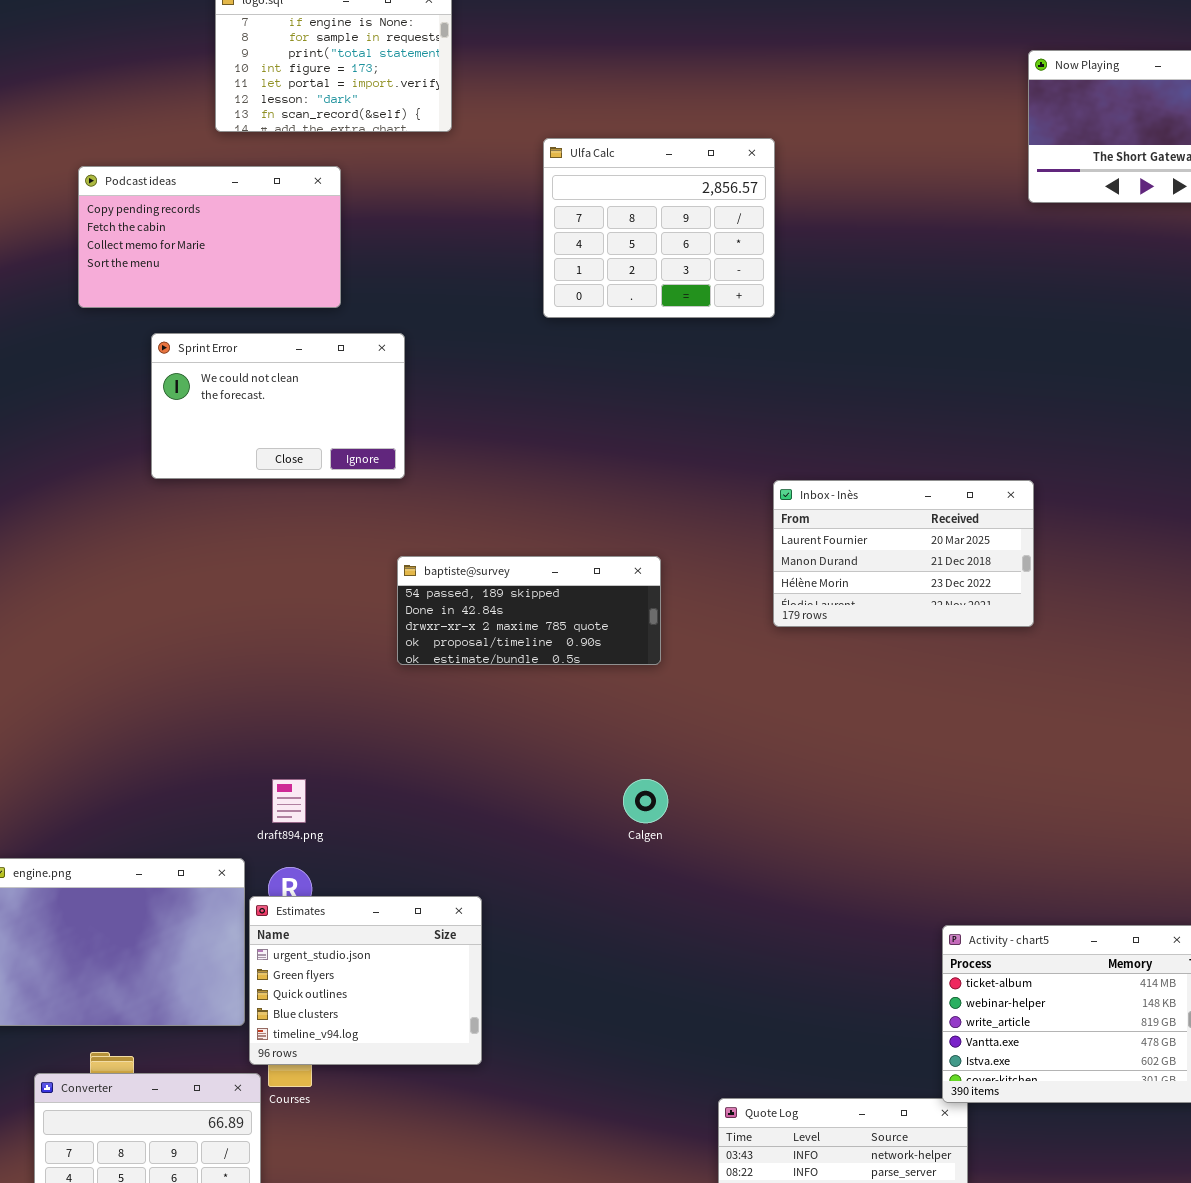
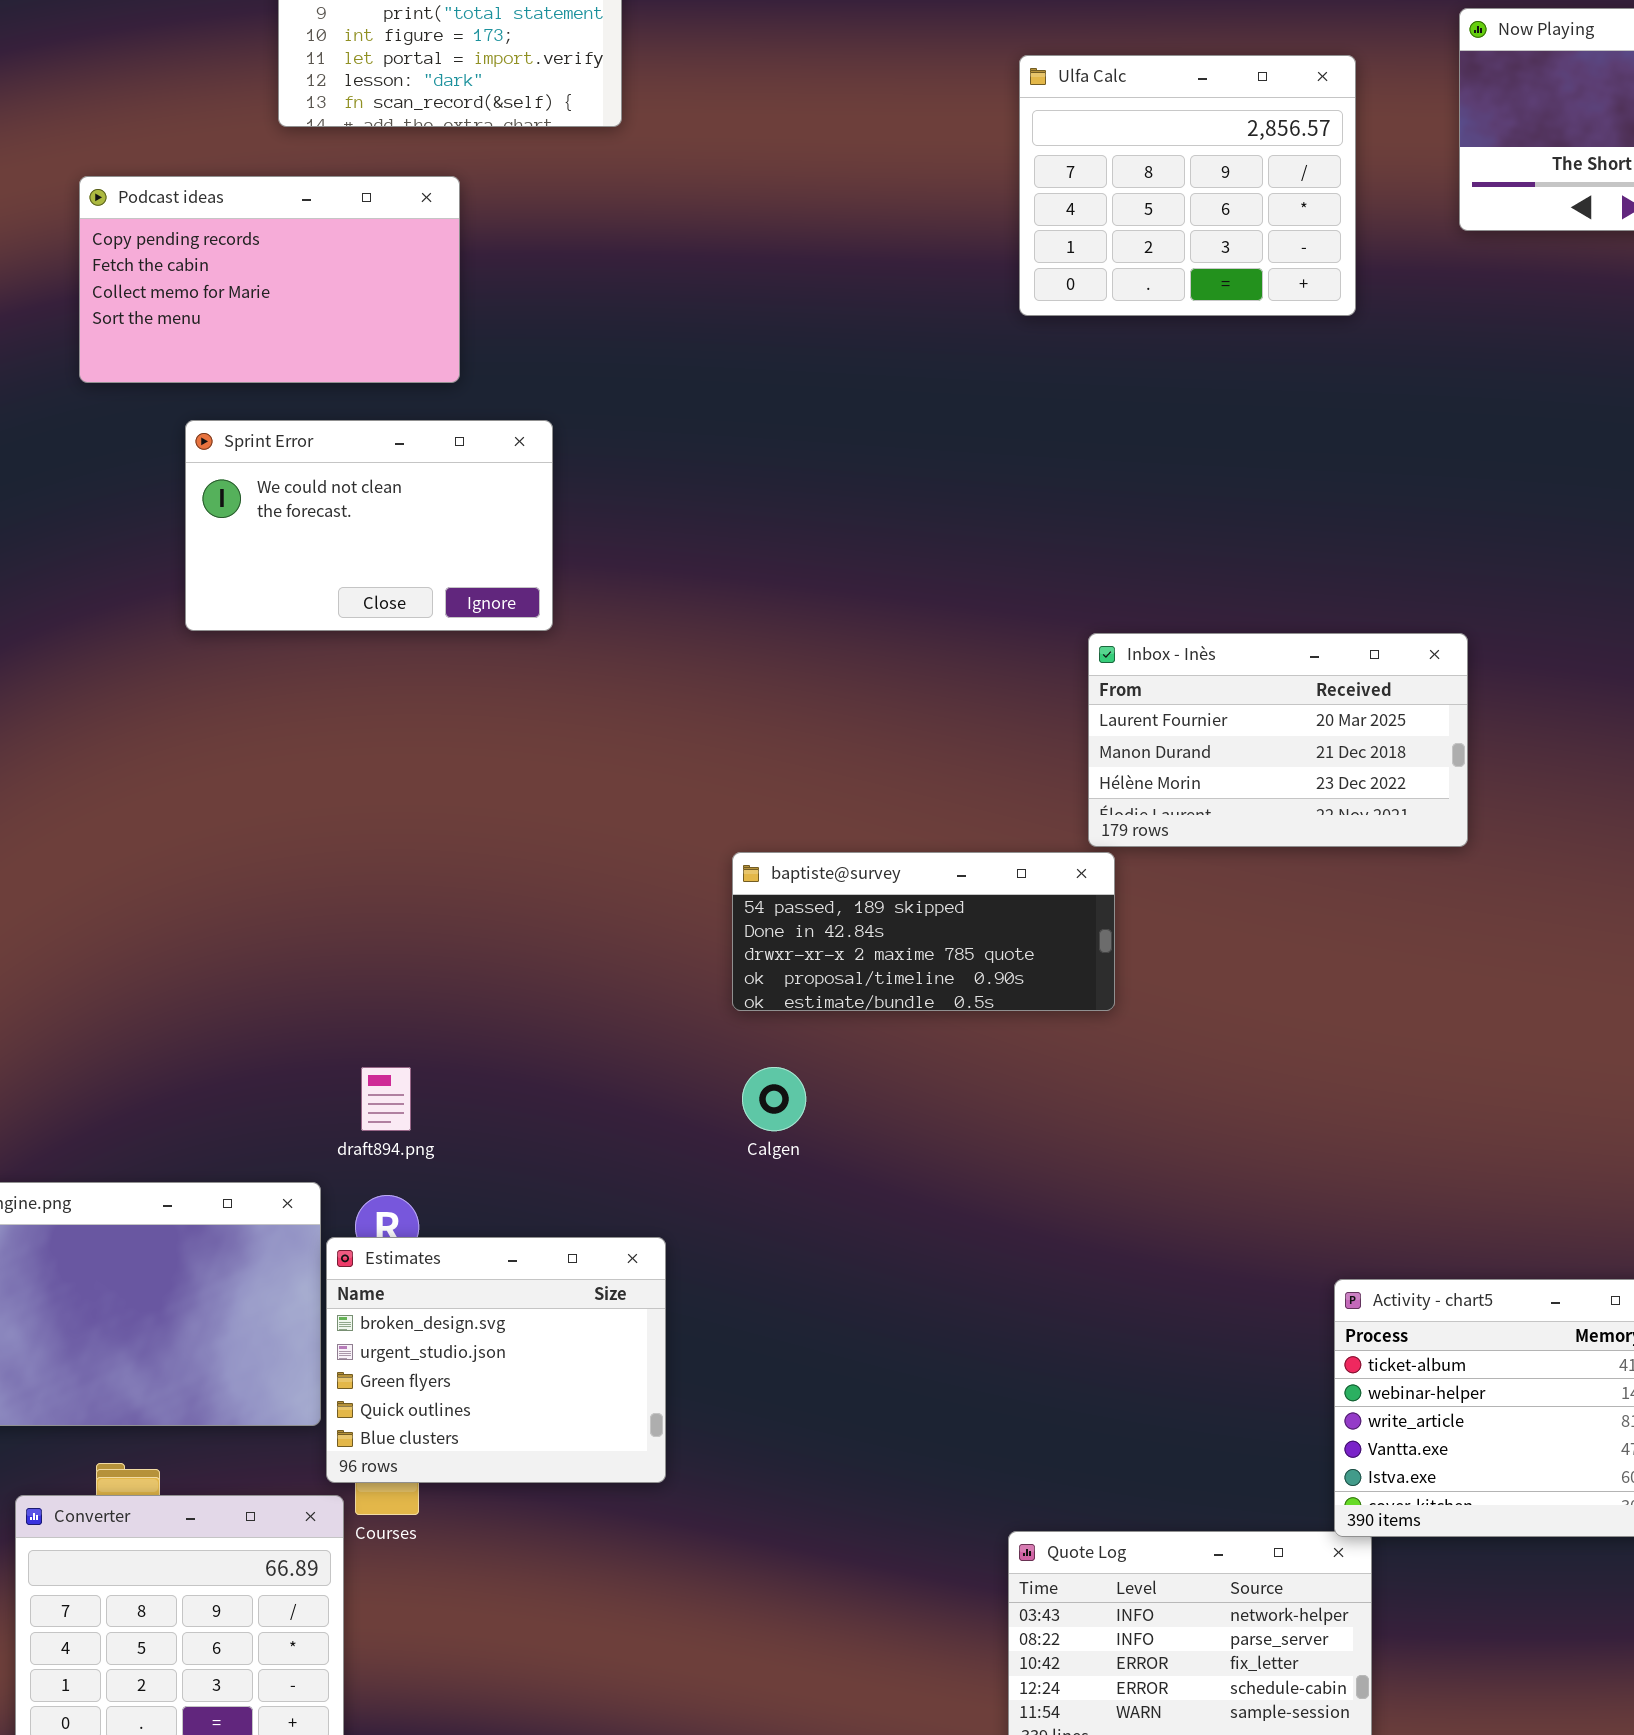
Ulfa Calc: [543,138,775,318] -> [1019,55,1356,316], moved
baptiste@survey: [397,556,661,665] -> [732,852,1115,1011], moved
Calgen: [623,779,668,823] -> [742,1067,806,1131], moved
Estimates: [249,896,482,1065] -> [326,1237,666,1483], scrolled up 1 row

